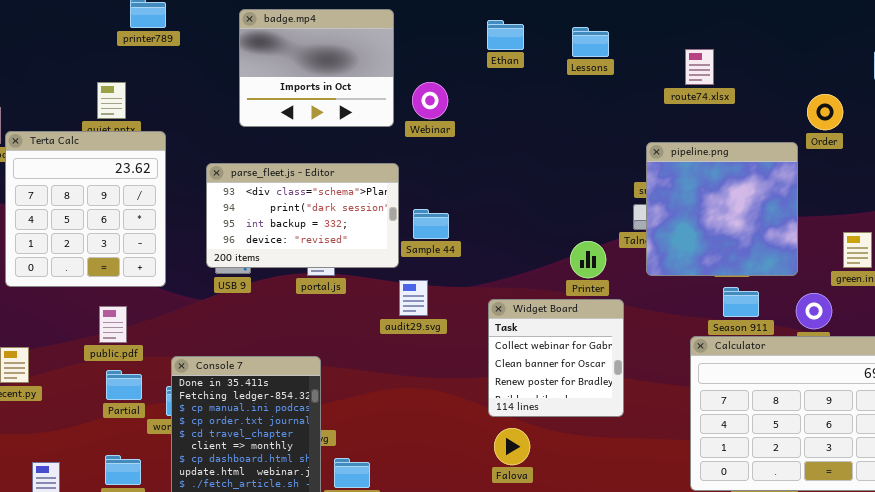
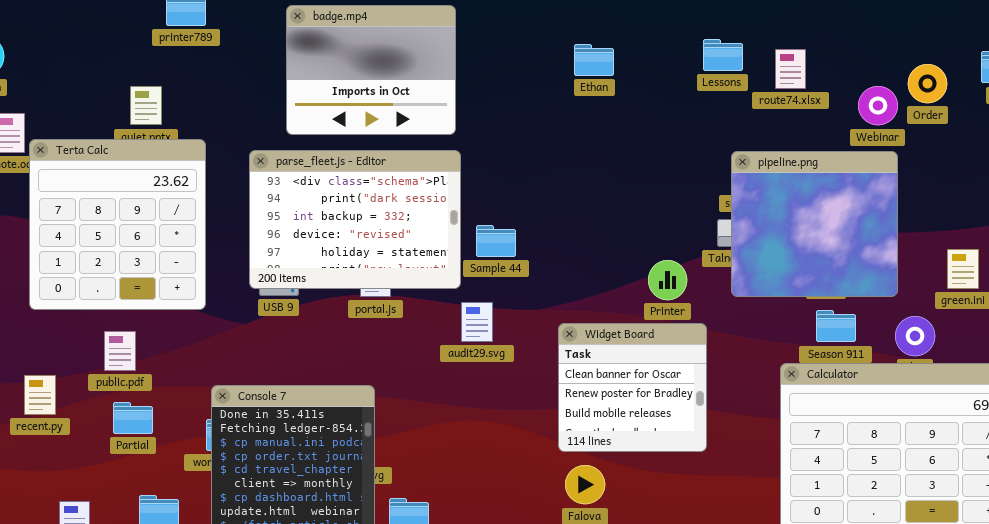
Ethan: [487,20,524,50] -> [574,44,614,76], moved
Lessons: [572,27,609,57] -> [703,39,743,71], moved
Webinar: [412,82,448,119] -> [858,86,898,125], moved
Order: [807,94,843,130] -> [908,64,947,103], moved
parse_fleet.js - Editor: [206,163,399,268] -> [249,150,461,289], resized
Widget Board: [488,299,624,417] -> [558,323,707,452], scrolled down 1 row
public.pdf: [99,306,127,343] -> [104,331,136,371], moved
Partial: [106,370,142,400] -> [113,402,153,434], moved

